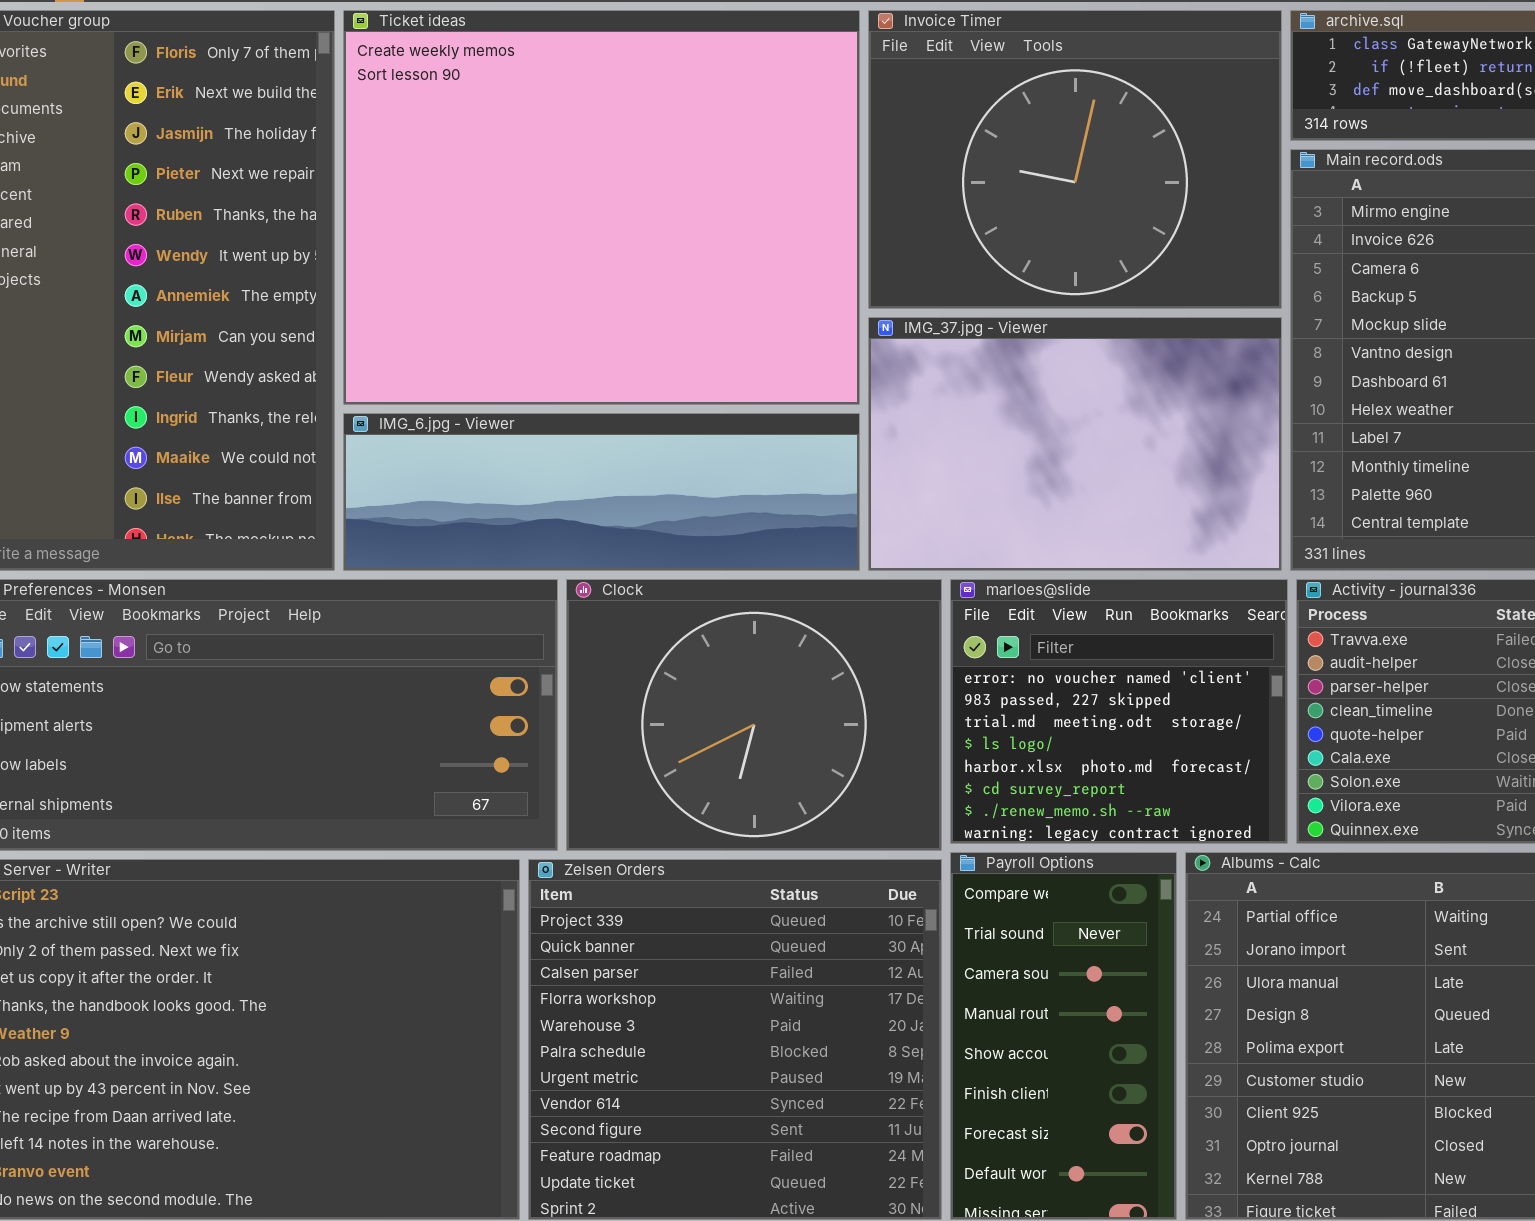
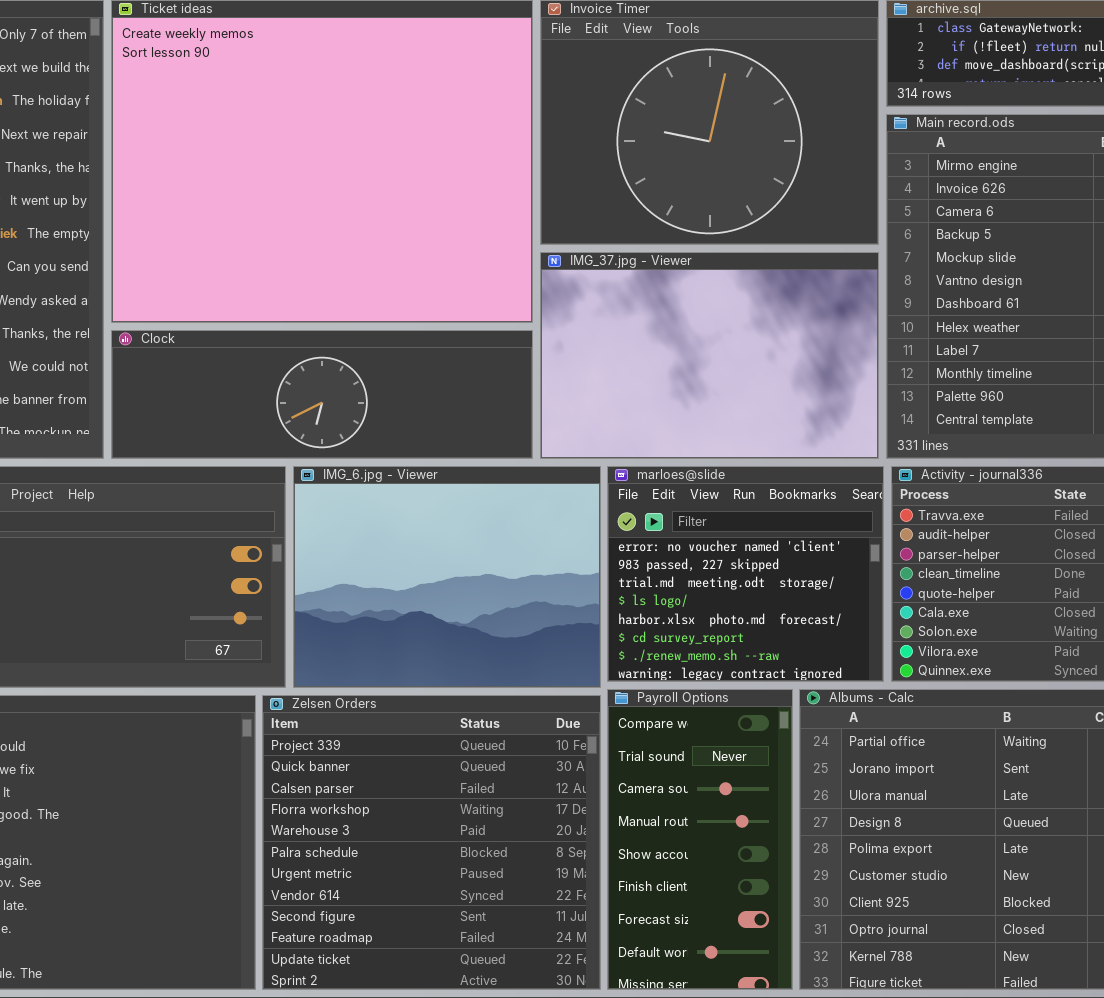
IMG_6.jpg - Viewer: [343,413,860,571] -> [293,466,601,688], moved, resized
Clock: [566,579,942,851] -> [111,330,533,459], moved, resized

